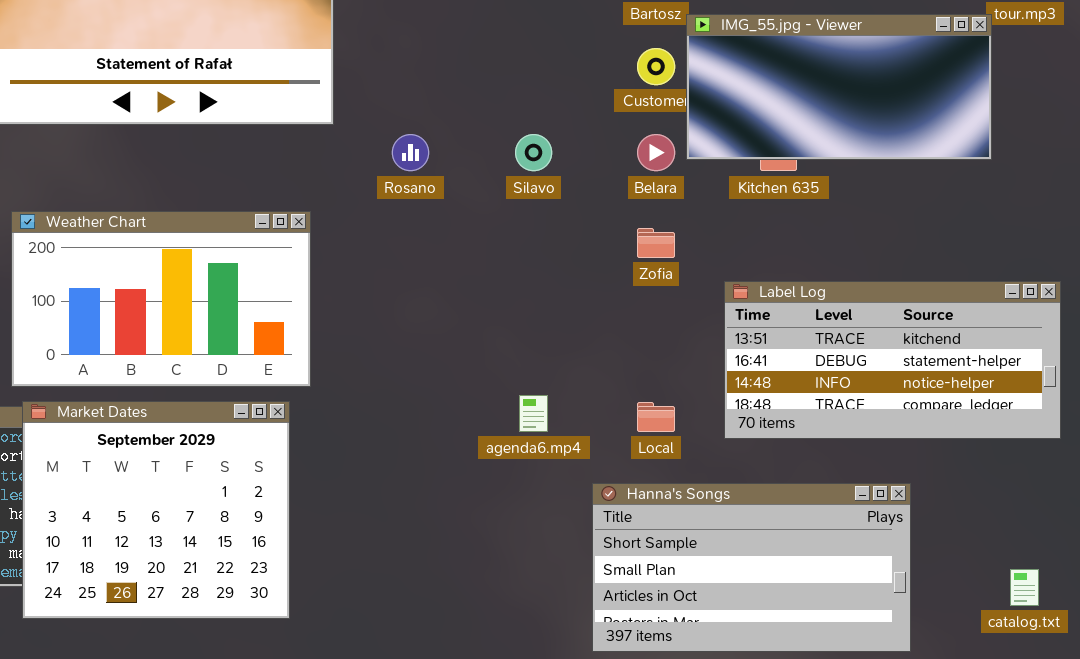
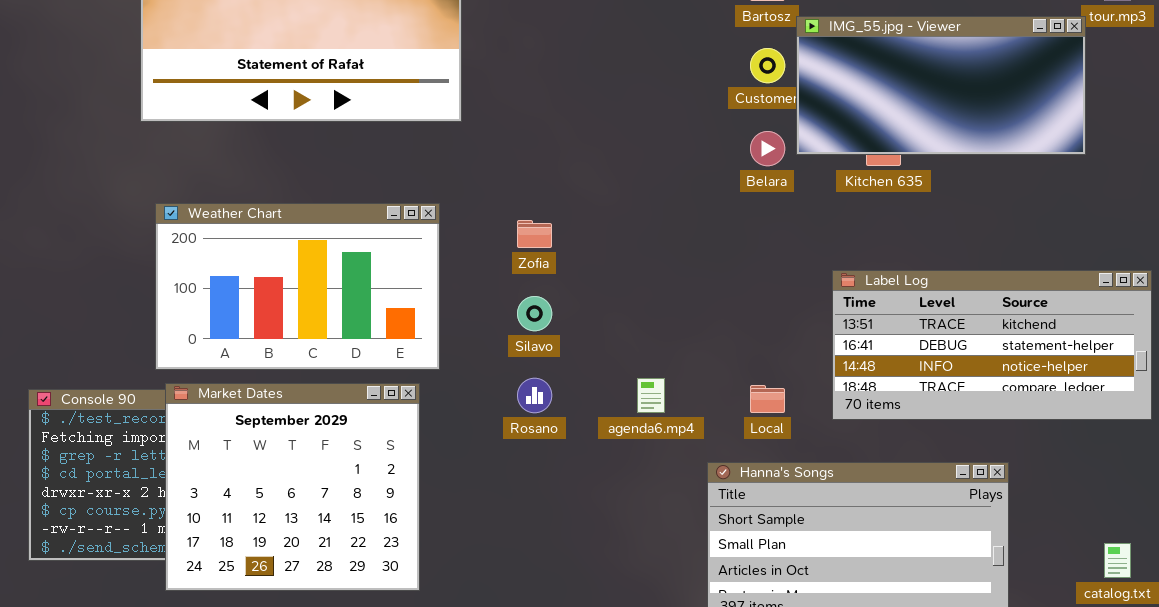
Rosano: [392,134,429,171] -> [517,378,552,413], moved
Silavo: [515,134,552,171] -> [517,296,552,331], moved
Zofia: [637,228,675,258] -> [517,220,552,248], moved

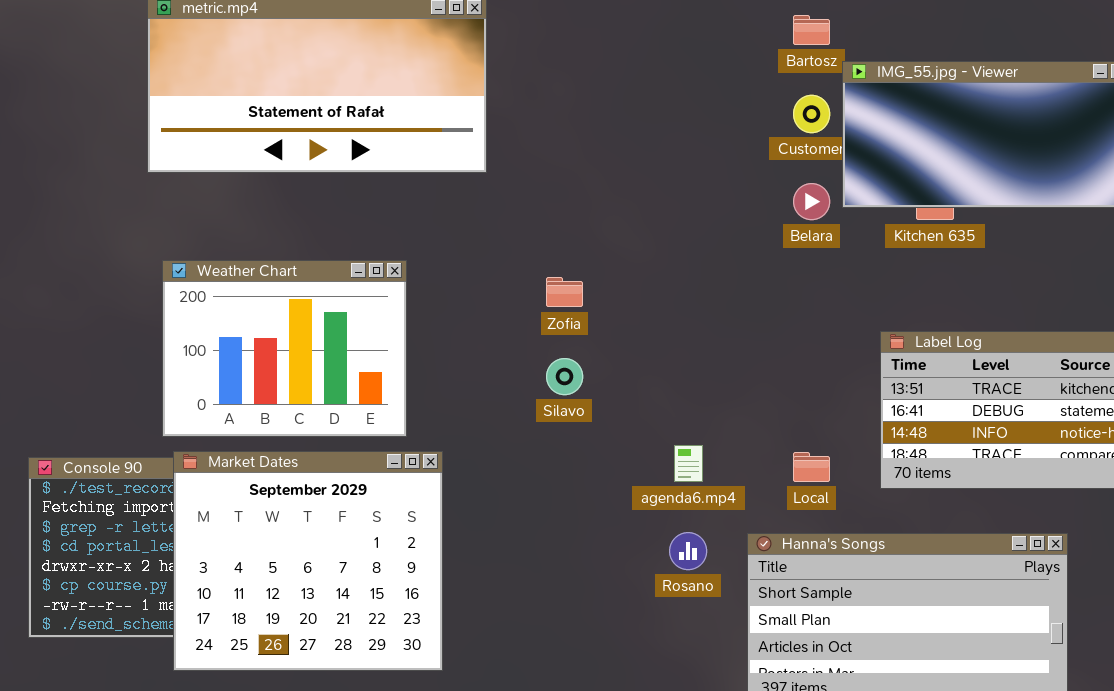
Weather Chart: [155,203,440,370] -> [162,260,407,437], resized
Rosano: [517,378,552,413] -> [669,532,707,570], moved

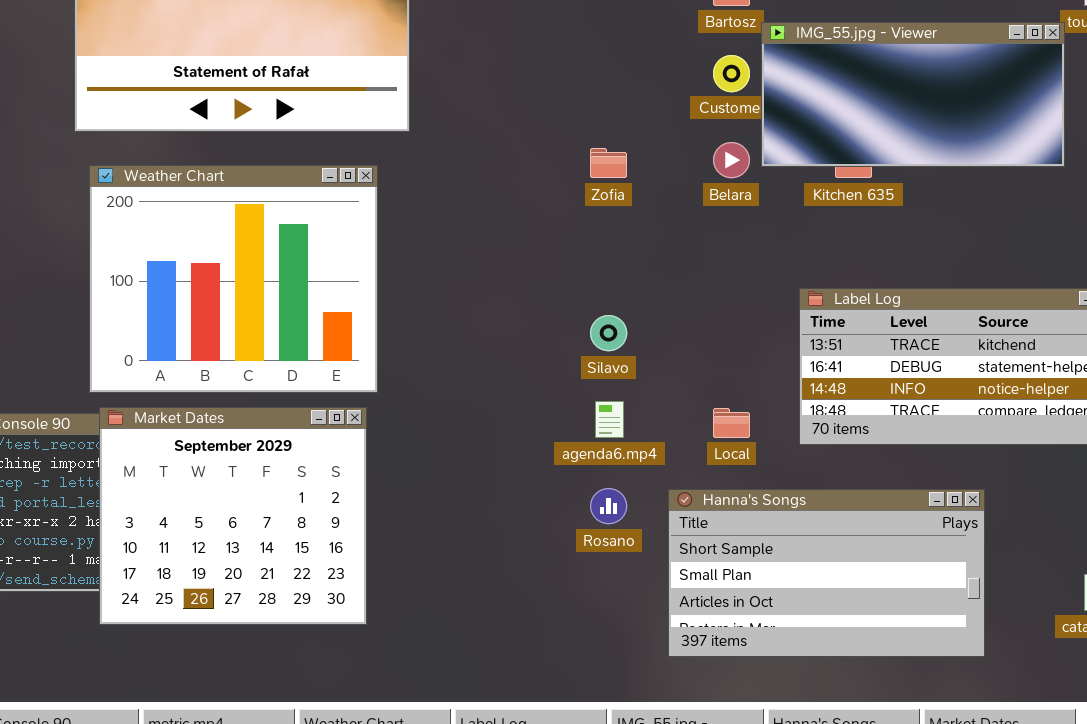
Weather Chart: [162,260,407,437] -> [89,165,378,393], resized
Zofia: [546,277,583,307] -> [590,148,627,178], moved
Silavo: [546,358,583,395] -> [590,315,627,351], moved

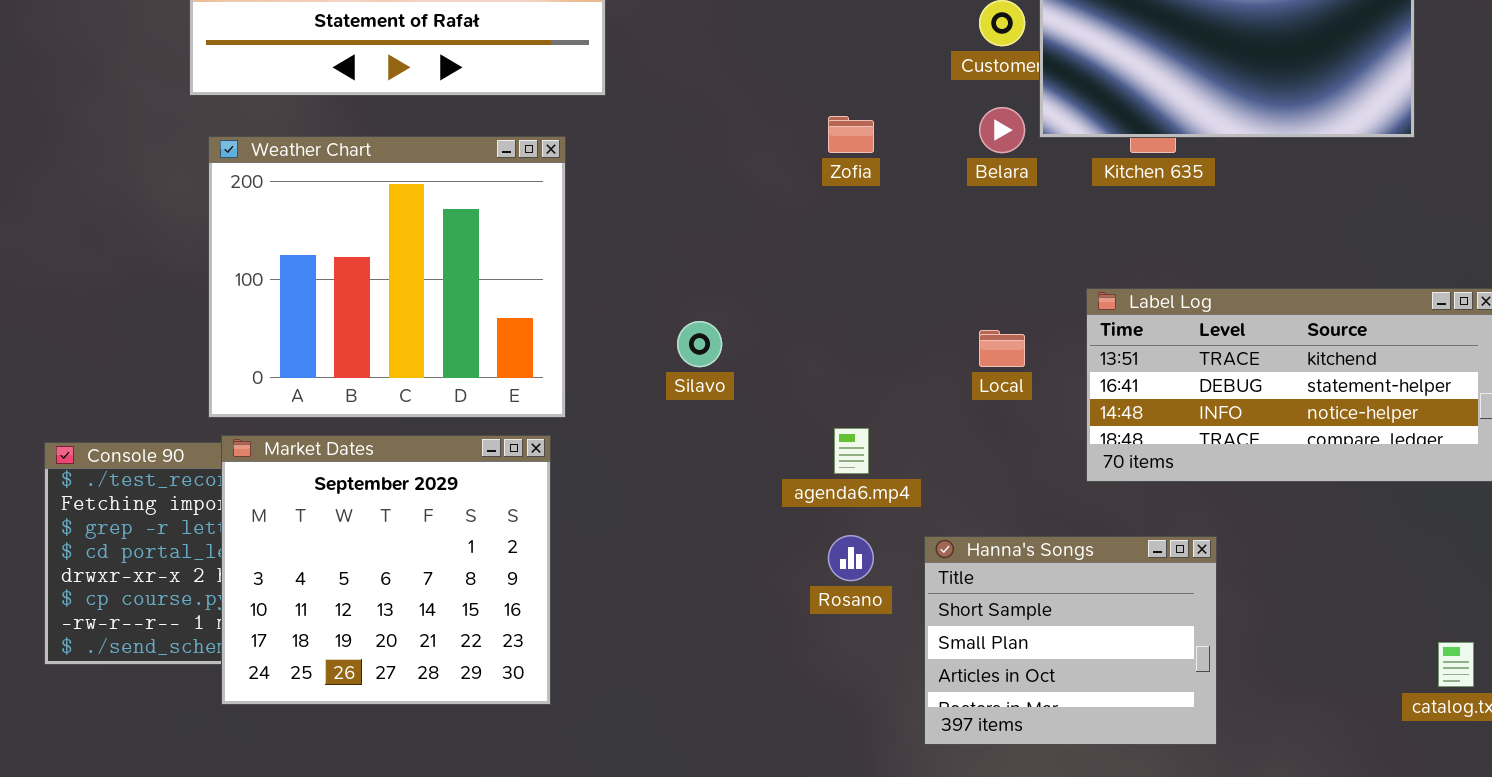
Silavo: [590,315,627,351] -> [677,321,722,367], moved
Local: [713,408,750,438] -> [979,330,1025,367], moved
Hanna's Songs: [668,489,985,657] -> [924,536,1217,745], resized

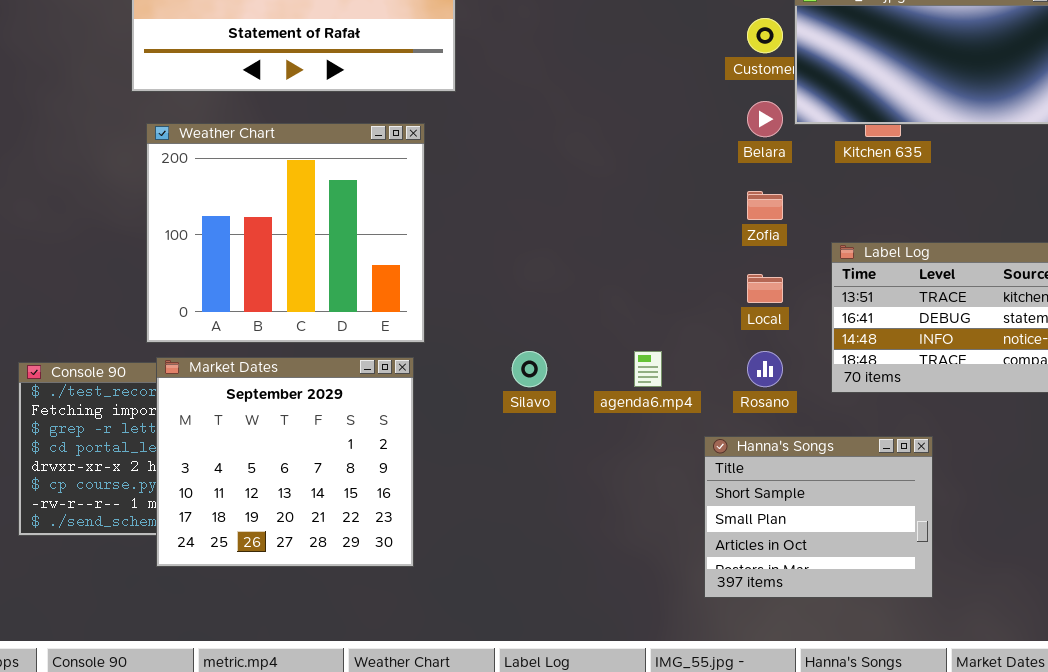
Zofia: [828,116,874,153] -> [747,191,783,220], moved
Silavo: [677,321,722,367] -> [512,351,547,387], moved
Rosano: [828,535,874,581] -> [747,351,783,387], moved

